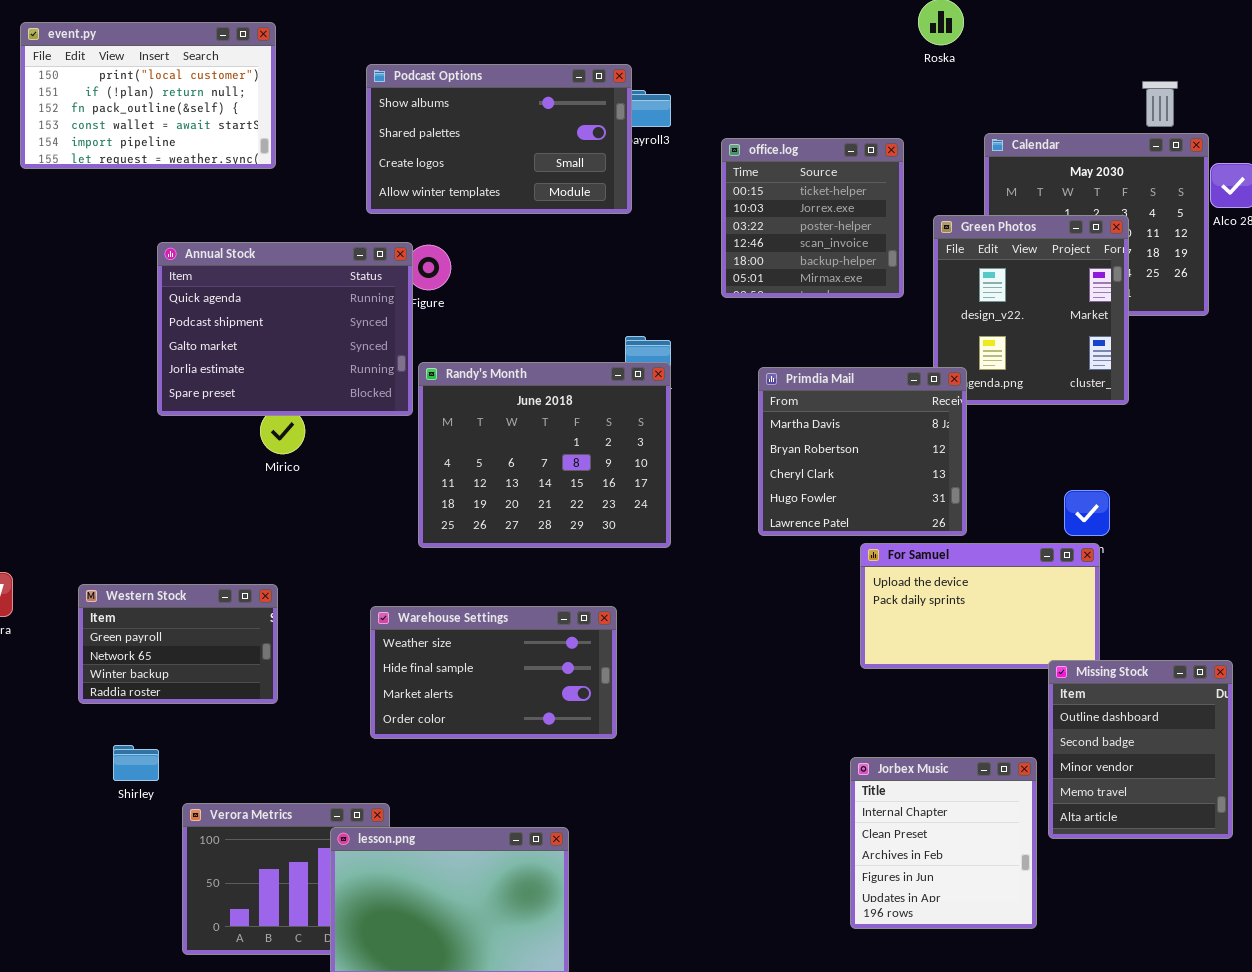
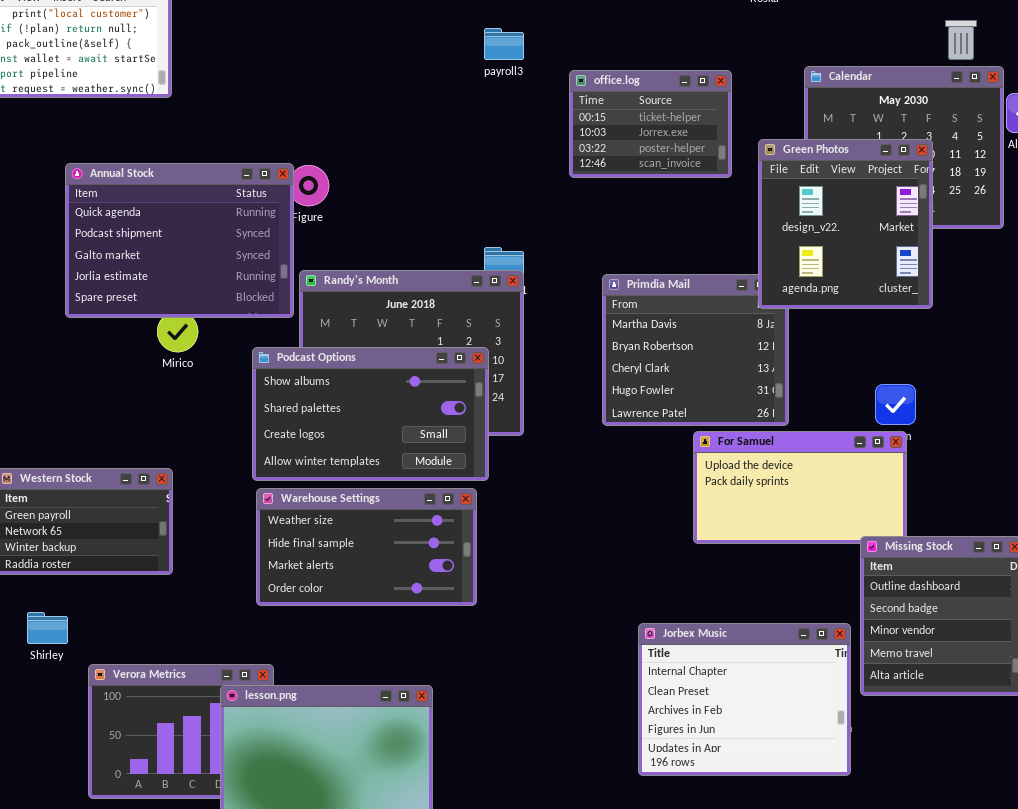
Podcast Options: [366,64,632,214] -> [252,347,489,481], moved
office.log: [721,138,904,298] -> [569,70,732,178], resized
Green Photos: [933,215,1129,405] -> [758,139,933,309], raised
Jorbex Music: [850,757,1037,929] -> [638,623,851,776], resized

